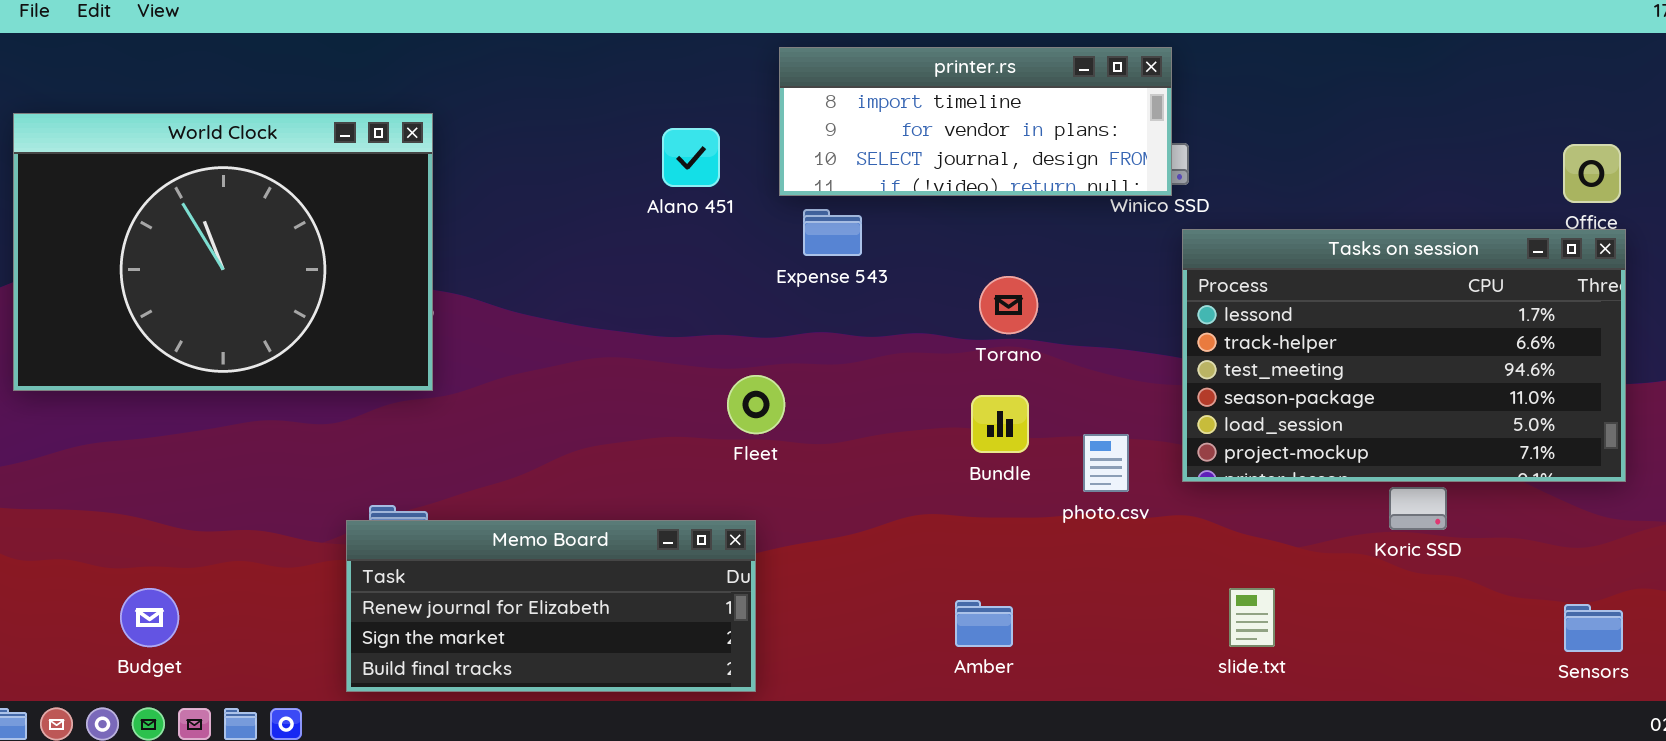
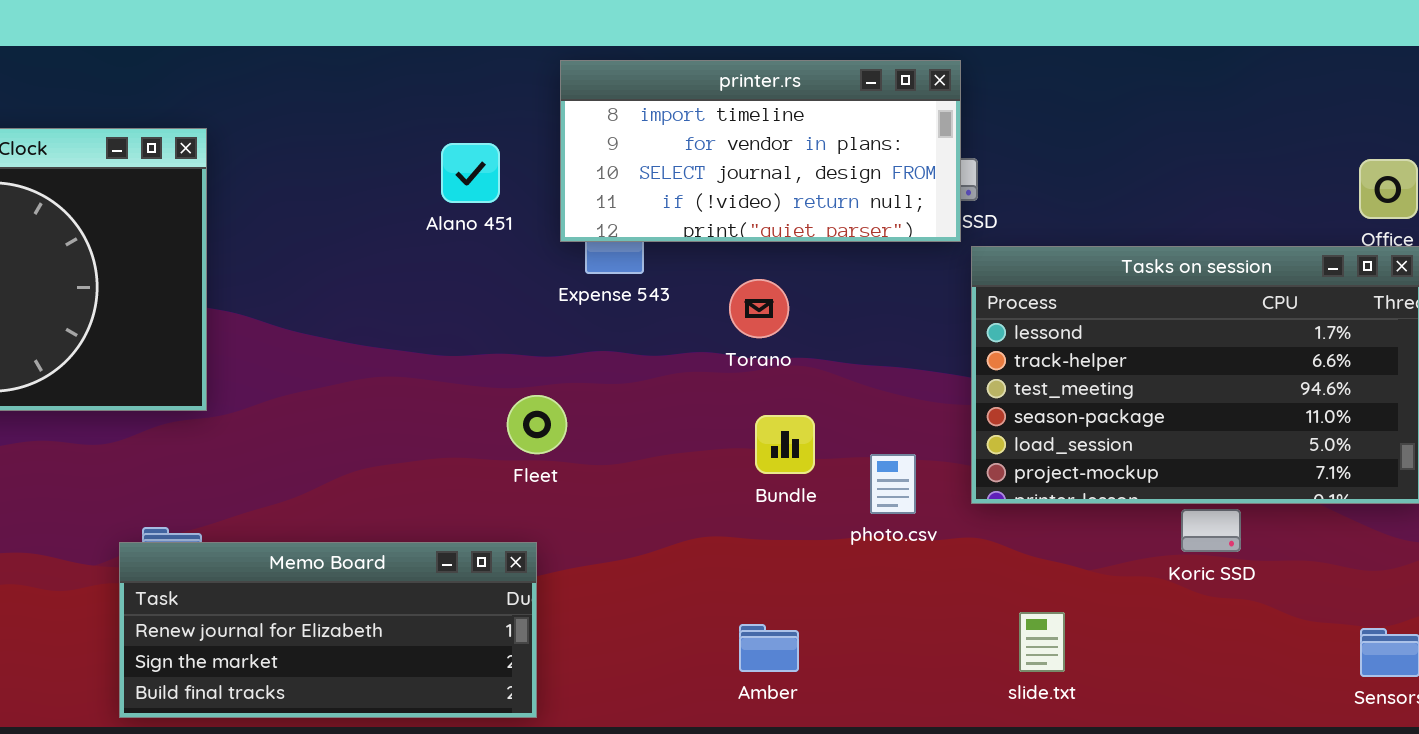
printer.rs: [779,47,1172,196] -> [560,60,961,242], resized
Torano: [979,276,1038,334] -> [729,279,789,338], moved

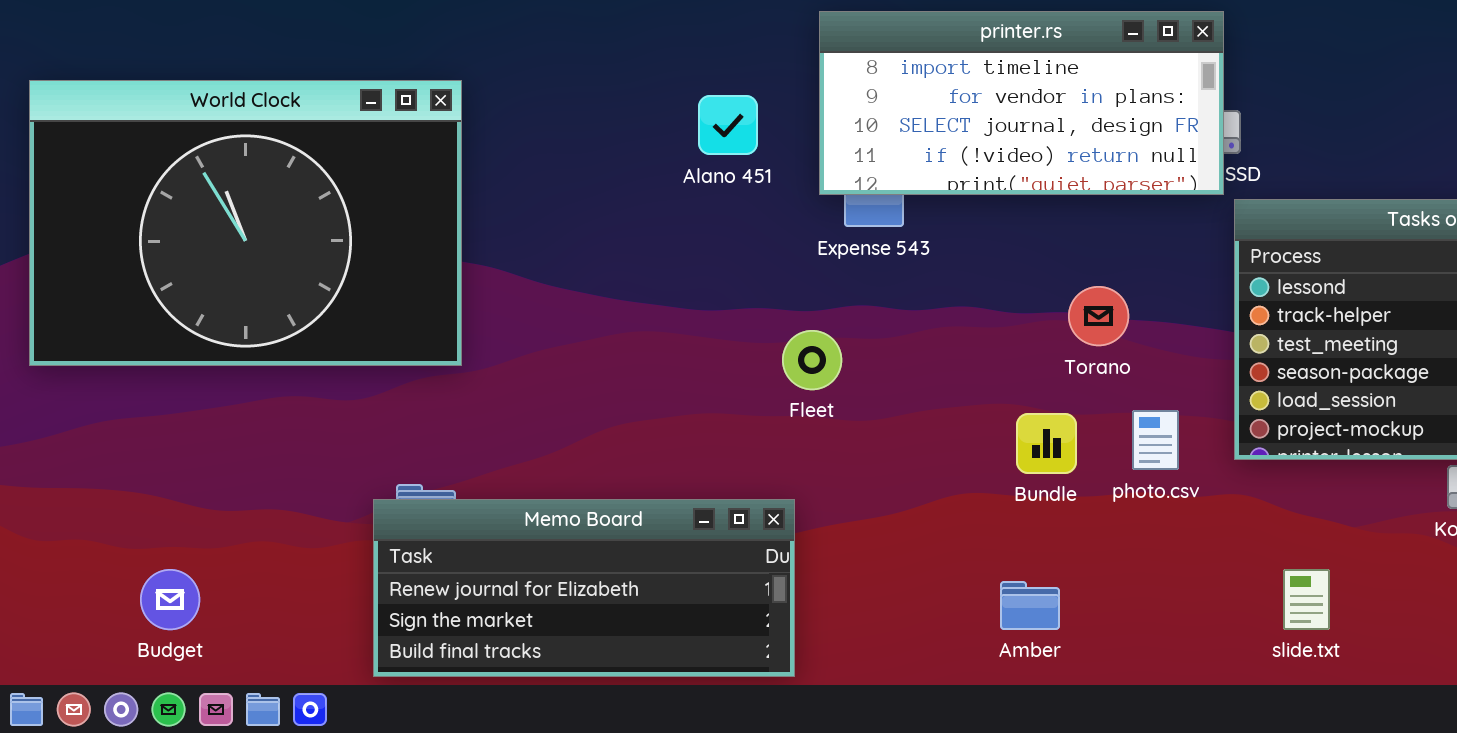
Torano: [729,279,789,338] -> [1068,286,1129,346], moved
Fleet: [507,395,567,454] -> [782,330,842,390], moved
Bundle: [755,415,815,474] -> [1016,413,1077,474], moved

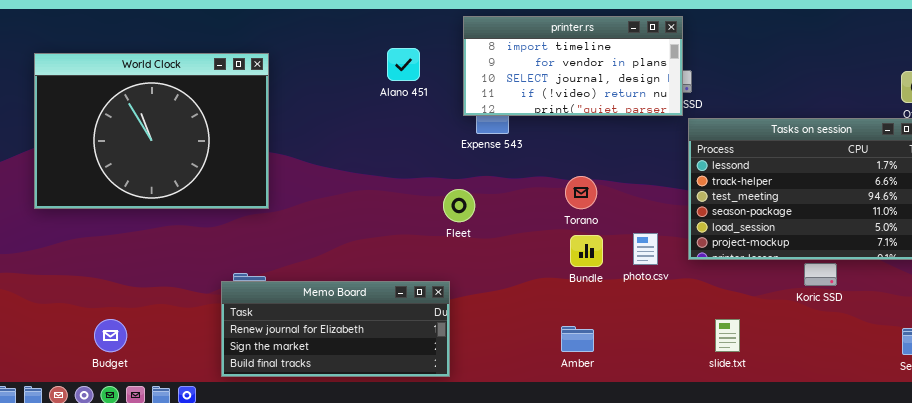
Alano 451: [698,95,758,155] -> [387,48,420,81], moved
Torano: [1068,286,1129,346] -> [565,176,597,209], moved

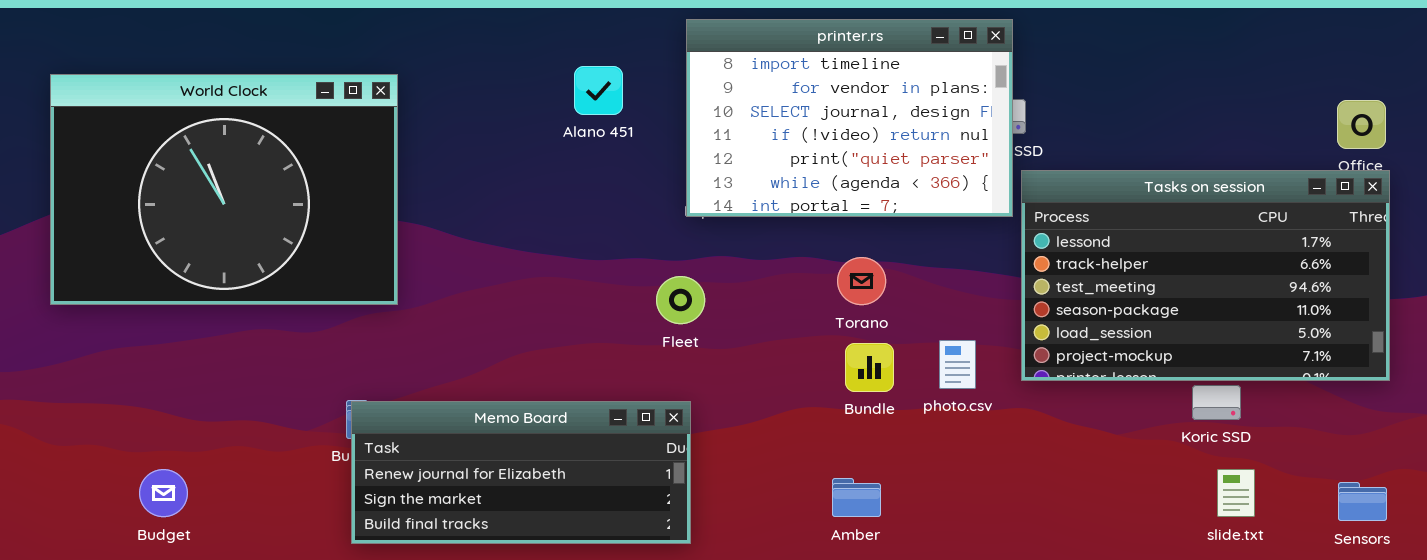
printer.rs: [463,16,683,116] -> [686,19,1013,217], resized
Memo Board: [221,281,450,377] -> [351,401,691,544], moved
slide.txt: [715,319,740,352] -> [1217,469,1255,517], moved

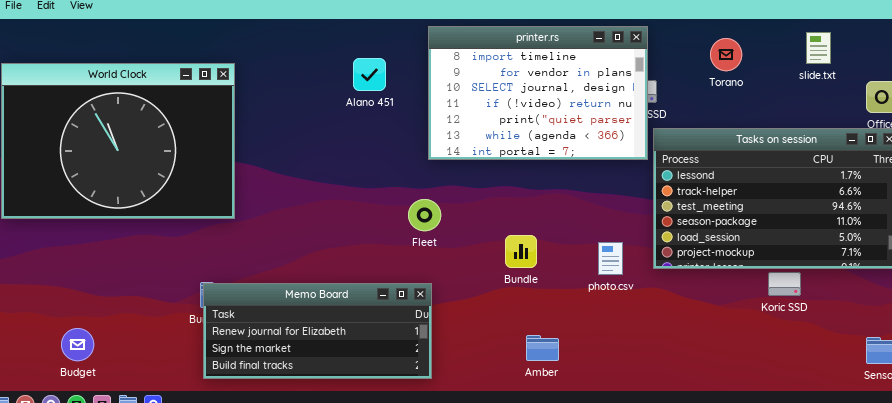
Torano: [837,257,886,305] -> [710,38,742,71], moved
Bundle: [845,343,894,392] -> [505,235,537,268], moved
slide.txt: [1217,469,1255,517] -> [806,32,831,64], moved

